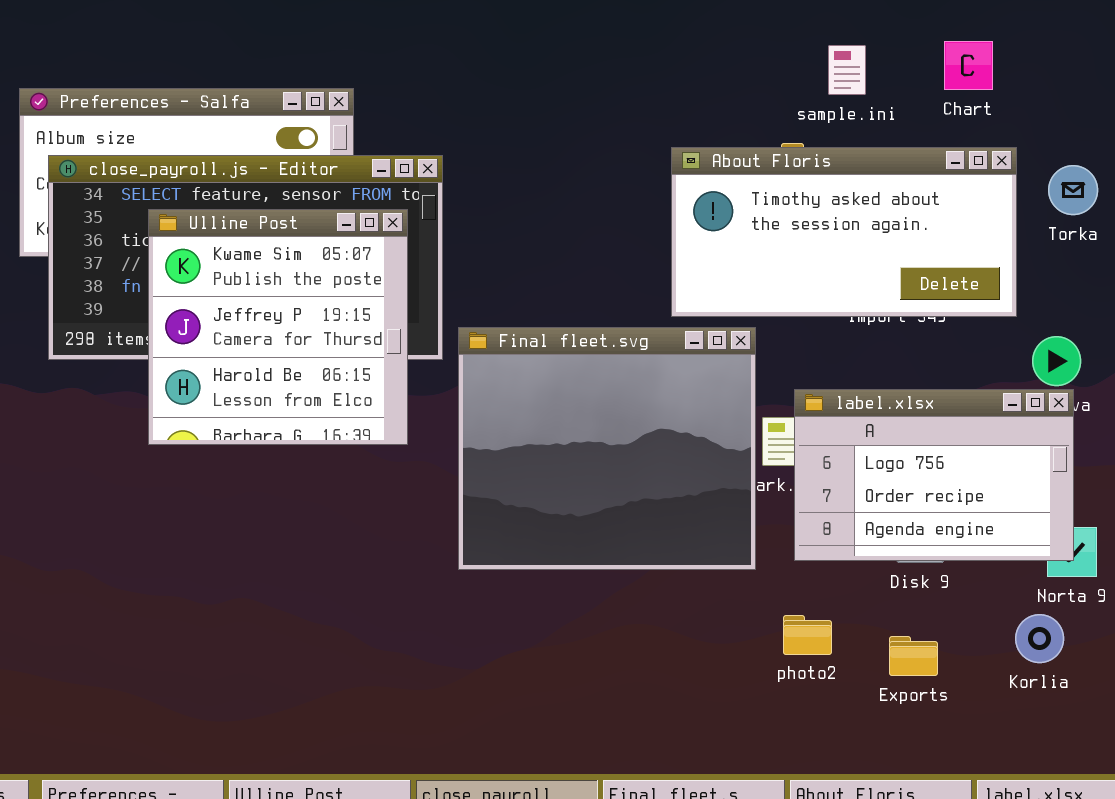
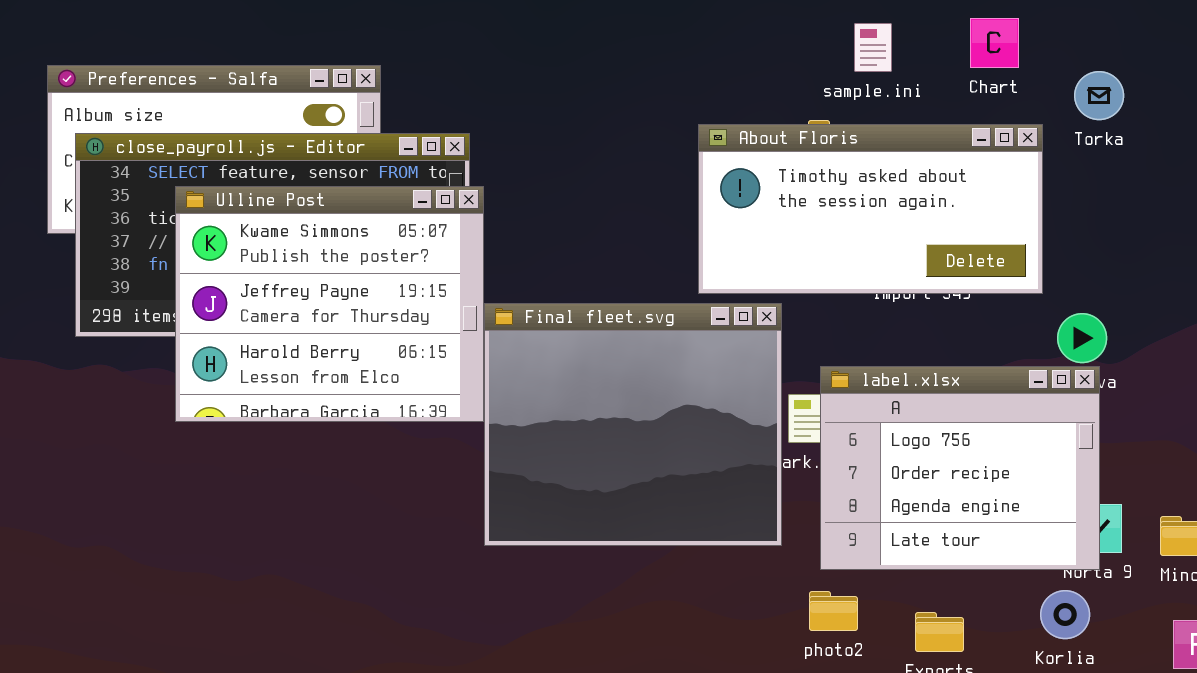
Torka: [1048,165,1098,215] -> [1074,71,1124,120], moved
Ulline Post: [148,209,408,445] -> [175,186,484,422], resized
label.xlsx: [794,389,1074,561] -> [820,366,1100,570], resized

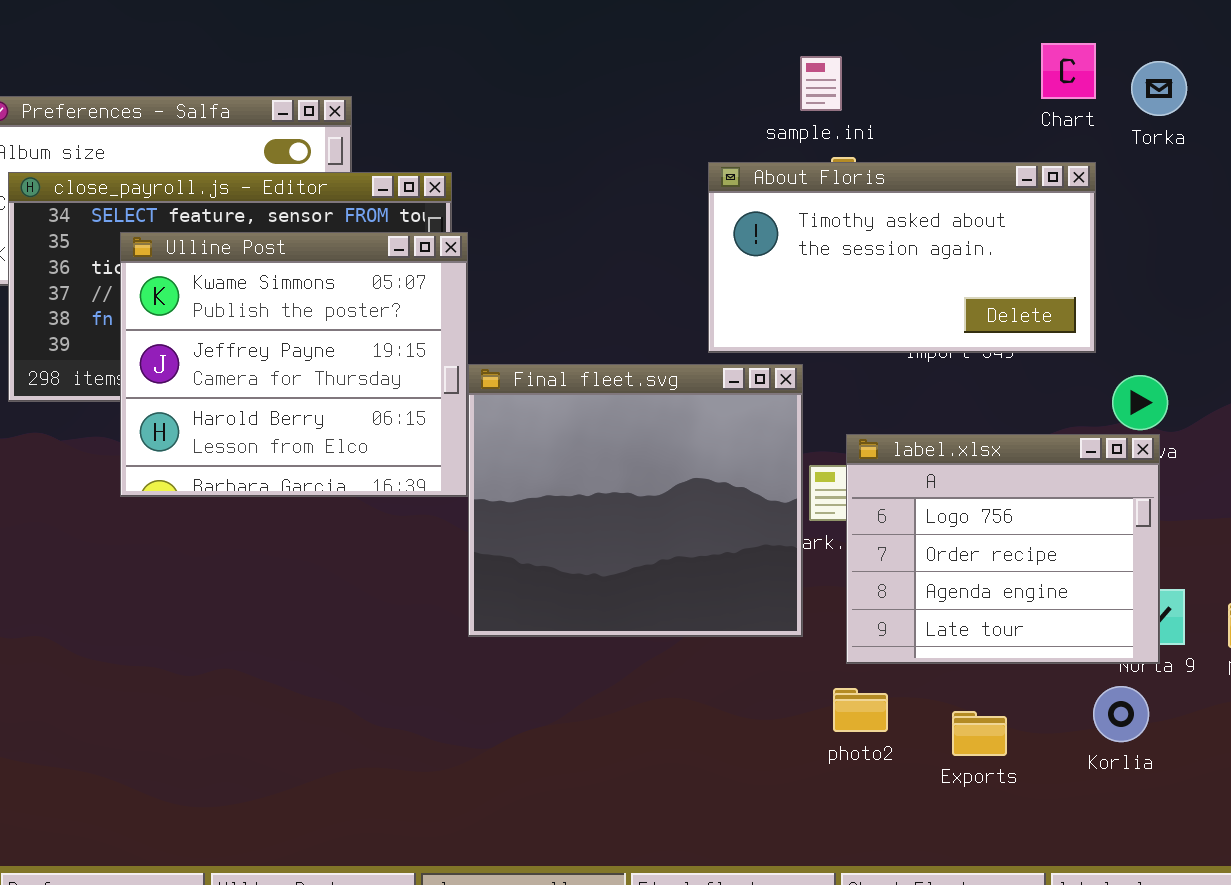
Chart: [970,18,1019,68] -> [1041,43,1096,99], moved
sample.ini: [854,23,892,72] -> [800,56,842,111], moved
Torka: [1074,71,1124,120] -> [1131,61,1187,116], moved

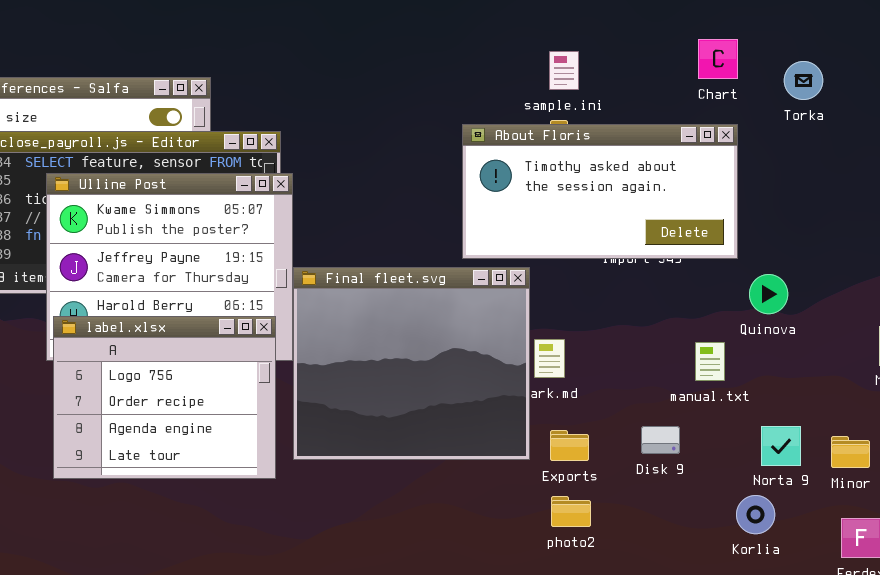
sample.ini: [800,56,842,111] -> [549,51,579,90], moved
Torka: [1131,61,1187,116] -> [784,61,823,100], moved
label.xlsx: [846,434,1160,664] -> [53,316,276,479], moved
Exports: [952,711,1007,756] -> [550,430,589,461], moved

